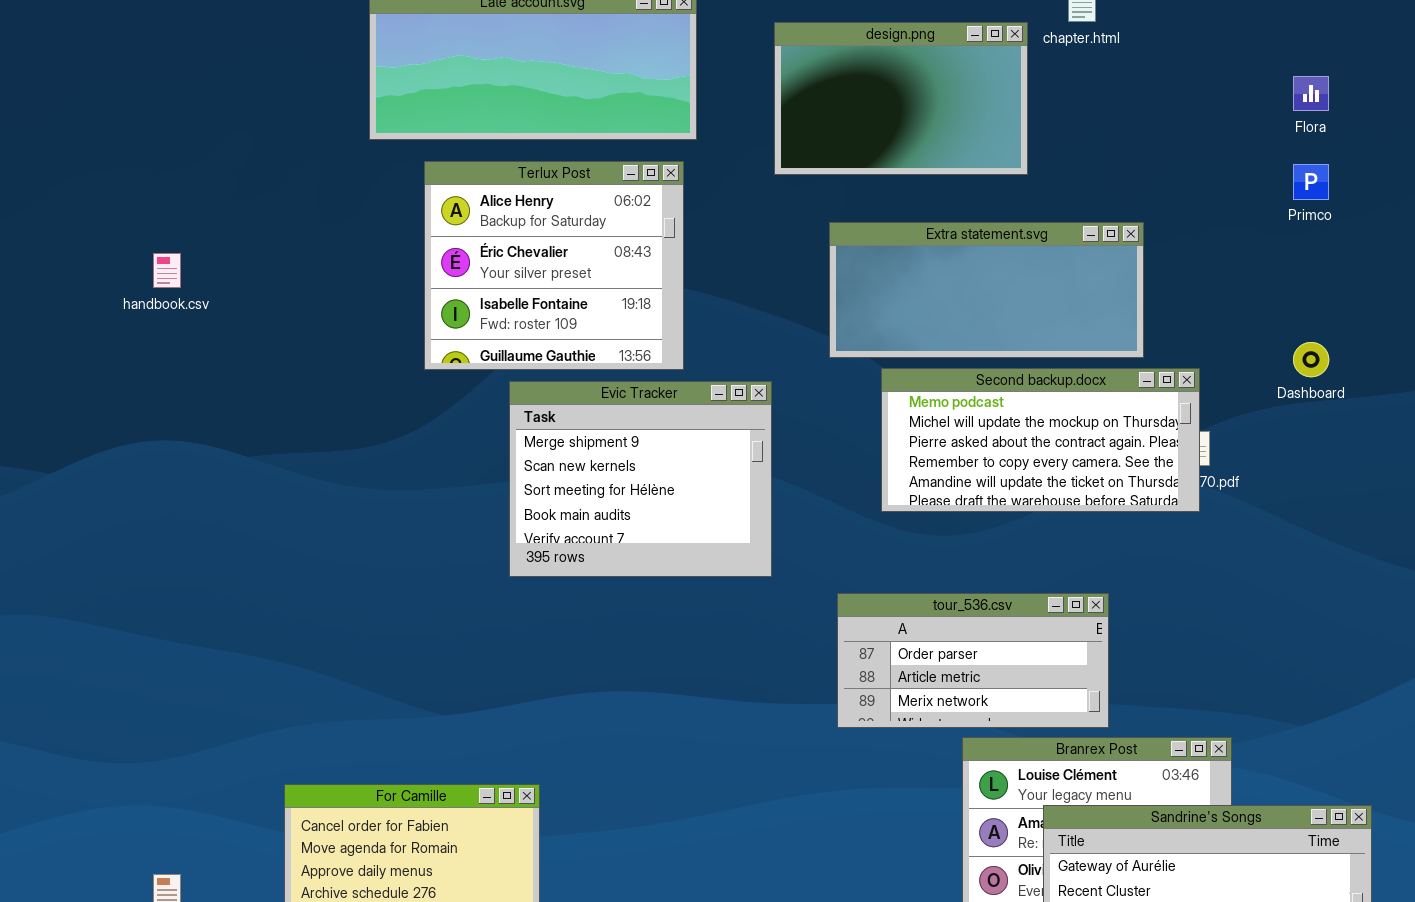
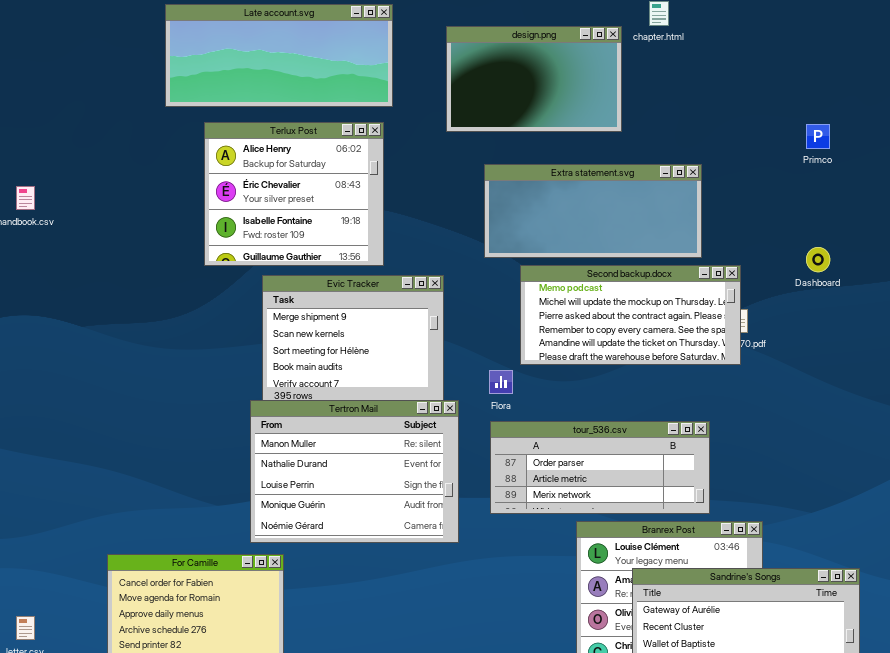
Flora: [1293,76,1329,111] -> [489,370,513,394], moved
Tertron Mail: none -> [250,400,459,543], opened
tour_536.csv: [837,593,1109,728] -> [490,421,710,514], resized

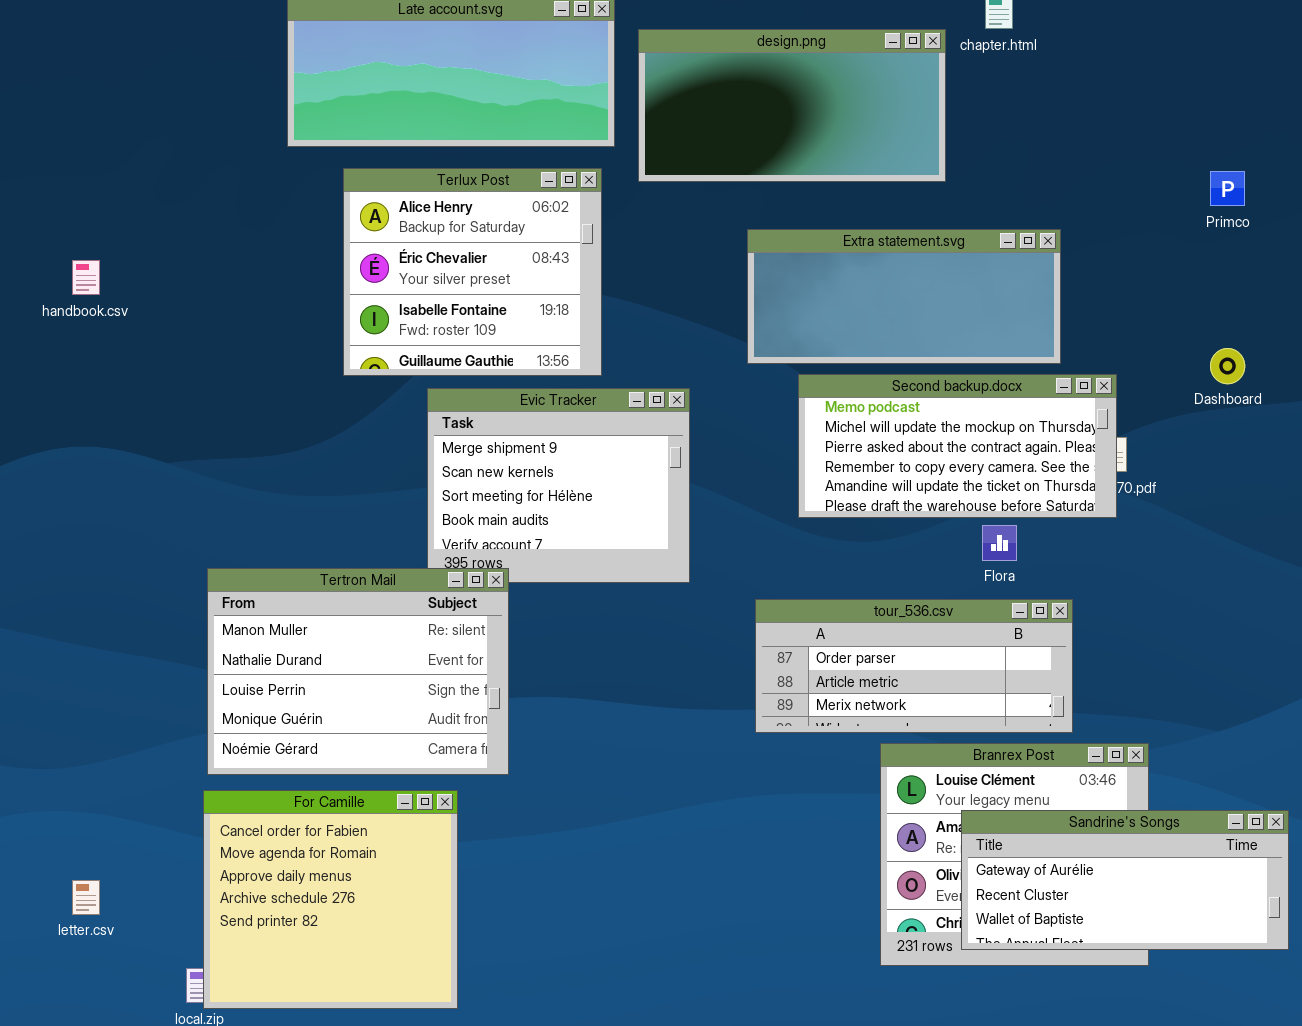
design.png: [446,26,622,132] -> [638,29,946,182], resized
Flora: [489,370,513,394] -> [982,525,1017,561], moved
Tertron Mail: [250,400,459,543] -> [207,568,509,775], moved

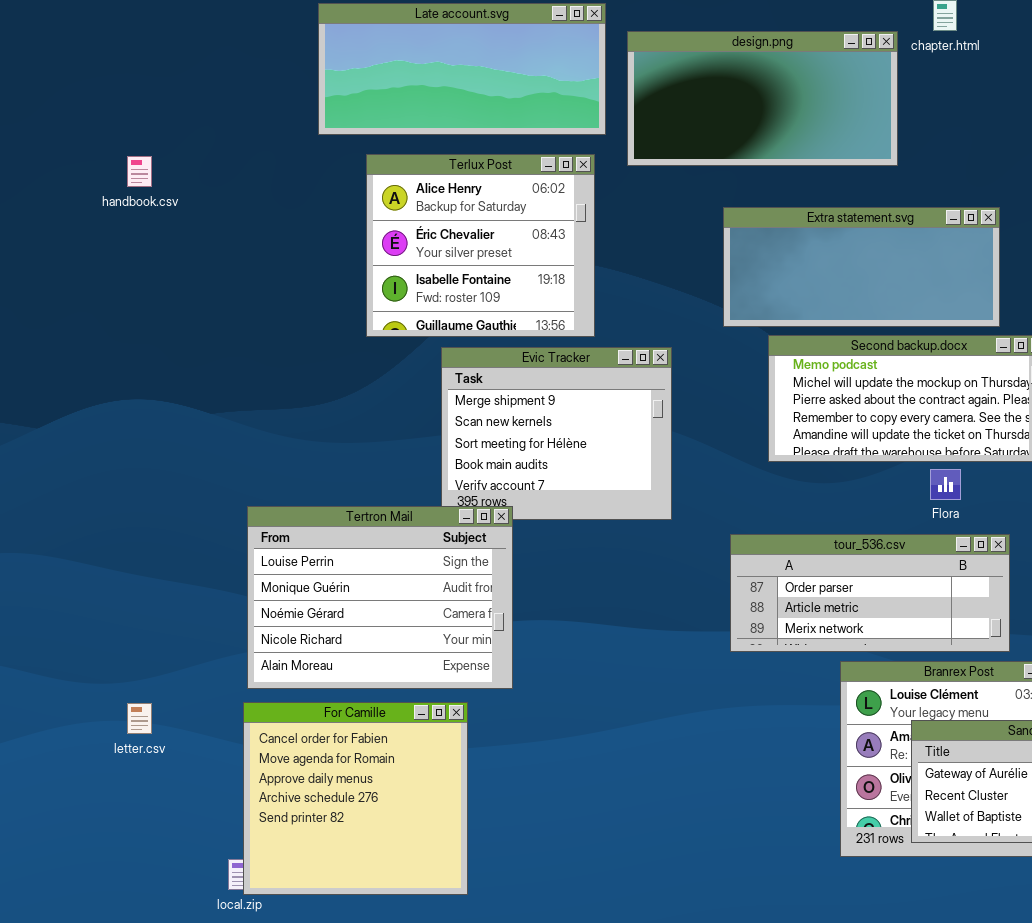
handbook.csv: [72,260,100,295] -> [127,156,152,187], moved
Tertron Mail: [207,568,509,775] -> [247,506,513,689], scrolled down 2 rows
letter.csv: [72,880,100,915] -> [127,703,152,734], moved

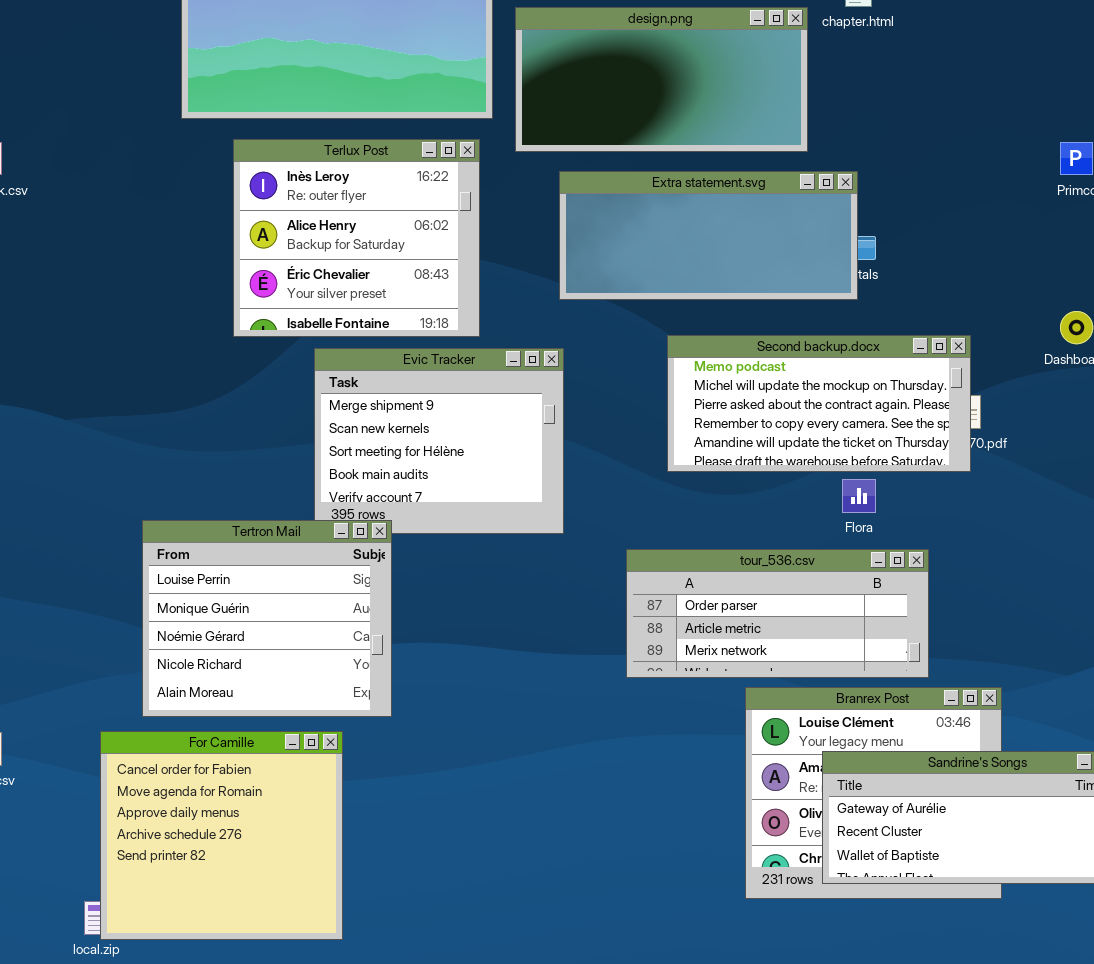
Terlux Post: [366,154,595,337] -> [233,139,480,337], scrolled up 1 row
Extra statement.svg: [723,207,1000,327] -> [559,171,858,300], moved
Tertron Mail: [247,506,513,689] -> [142,520,392,717], resized

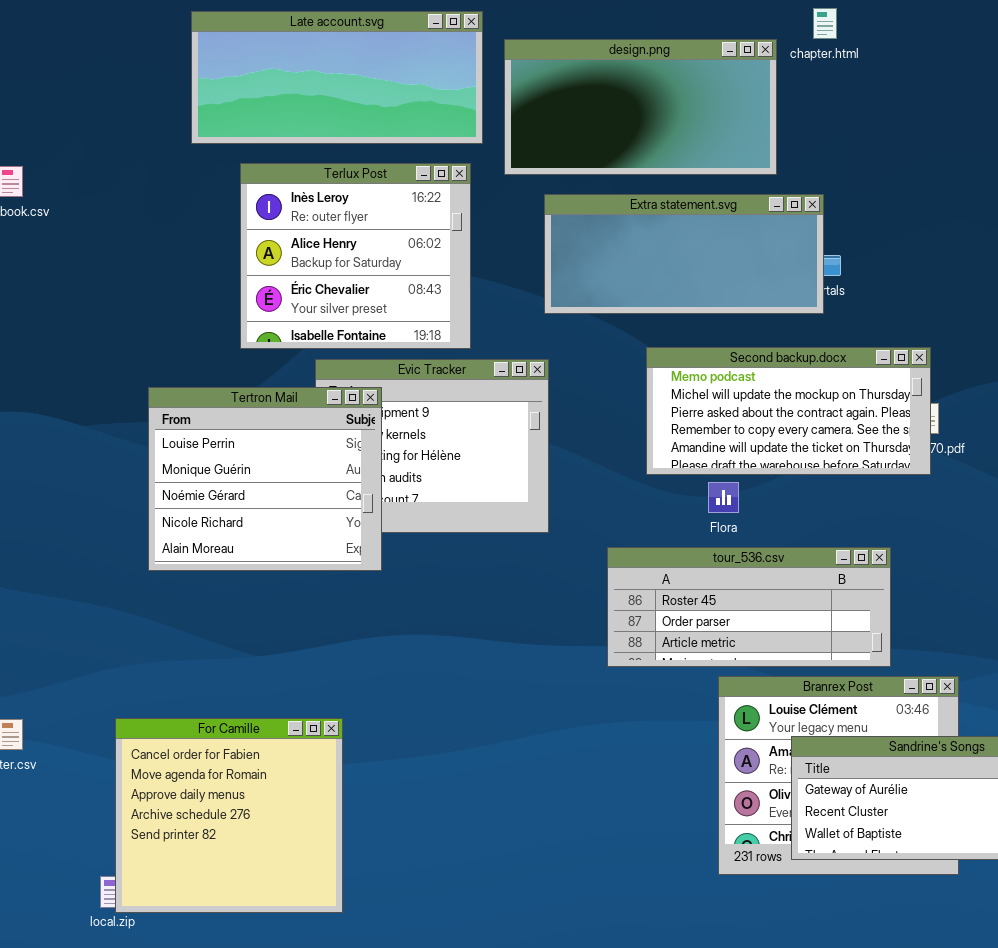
Flora: [842,479,876,513] -> [708,482,739,513], moved
Tertron Mail: [142,520,392,717] -> [148,387,382,571], moved
tour_536.csv: [626,549,929,678] -> [607,547,891,667], scrolled up 1 row

